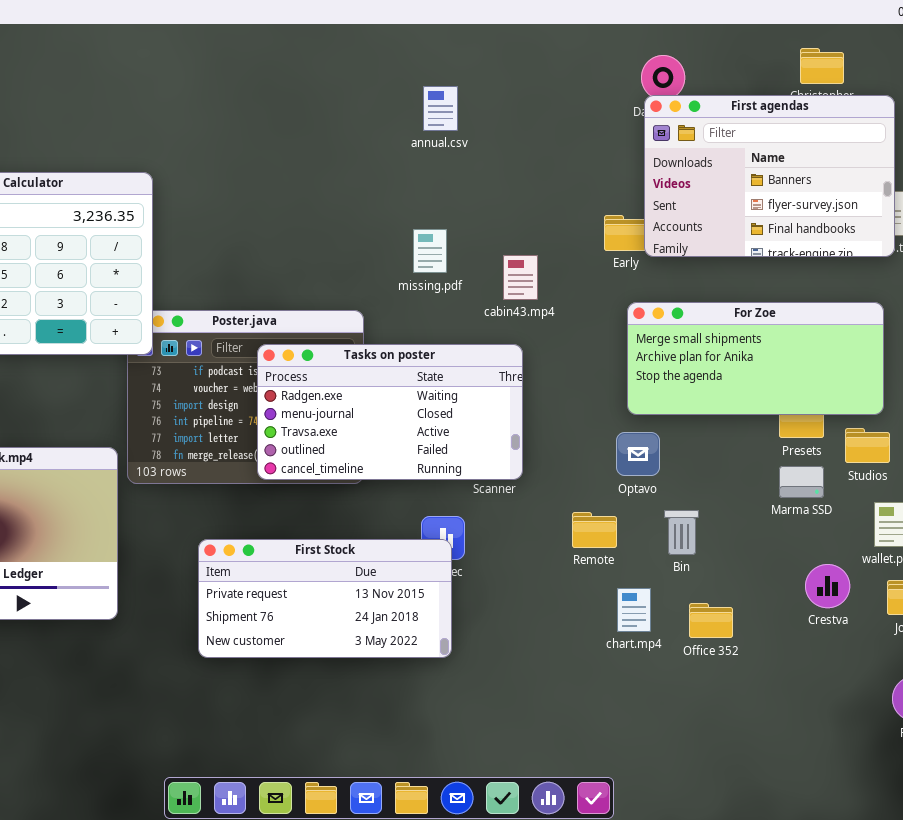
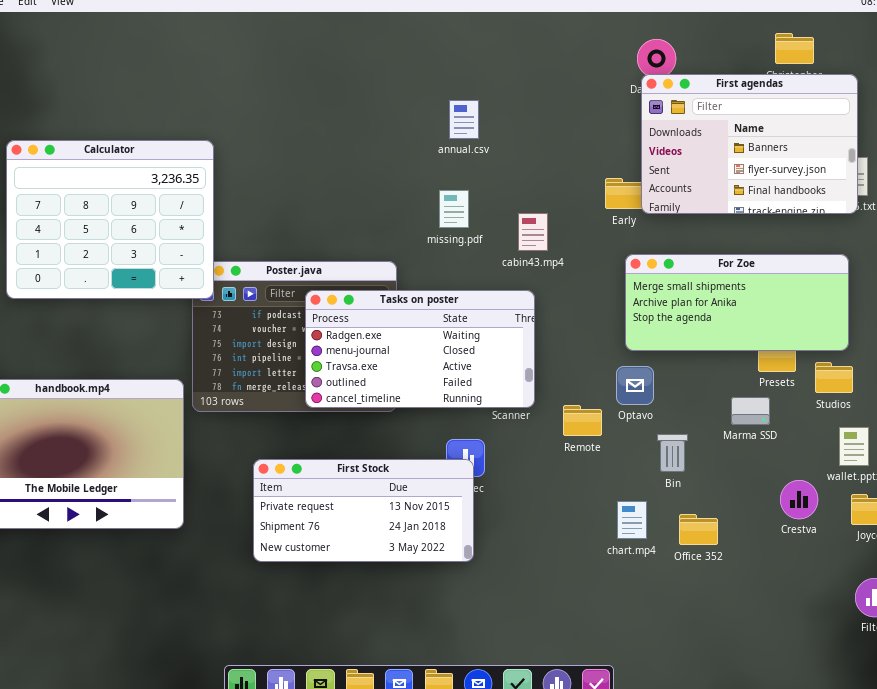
annual.csv: [423,86,458,131] -> [449,100,479,139], moved
Marma SSD: [779,466,824,498] -> [731,397,770,425], moved
Remote: [572,512,617,548] -> [563,405,602,436], moved

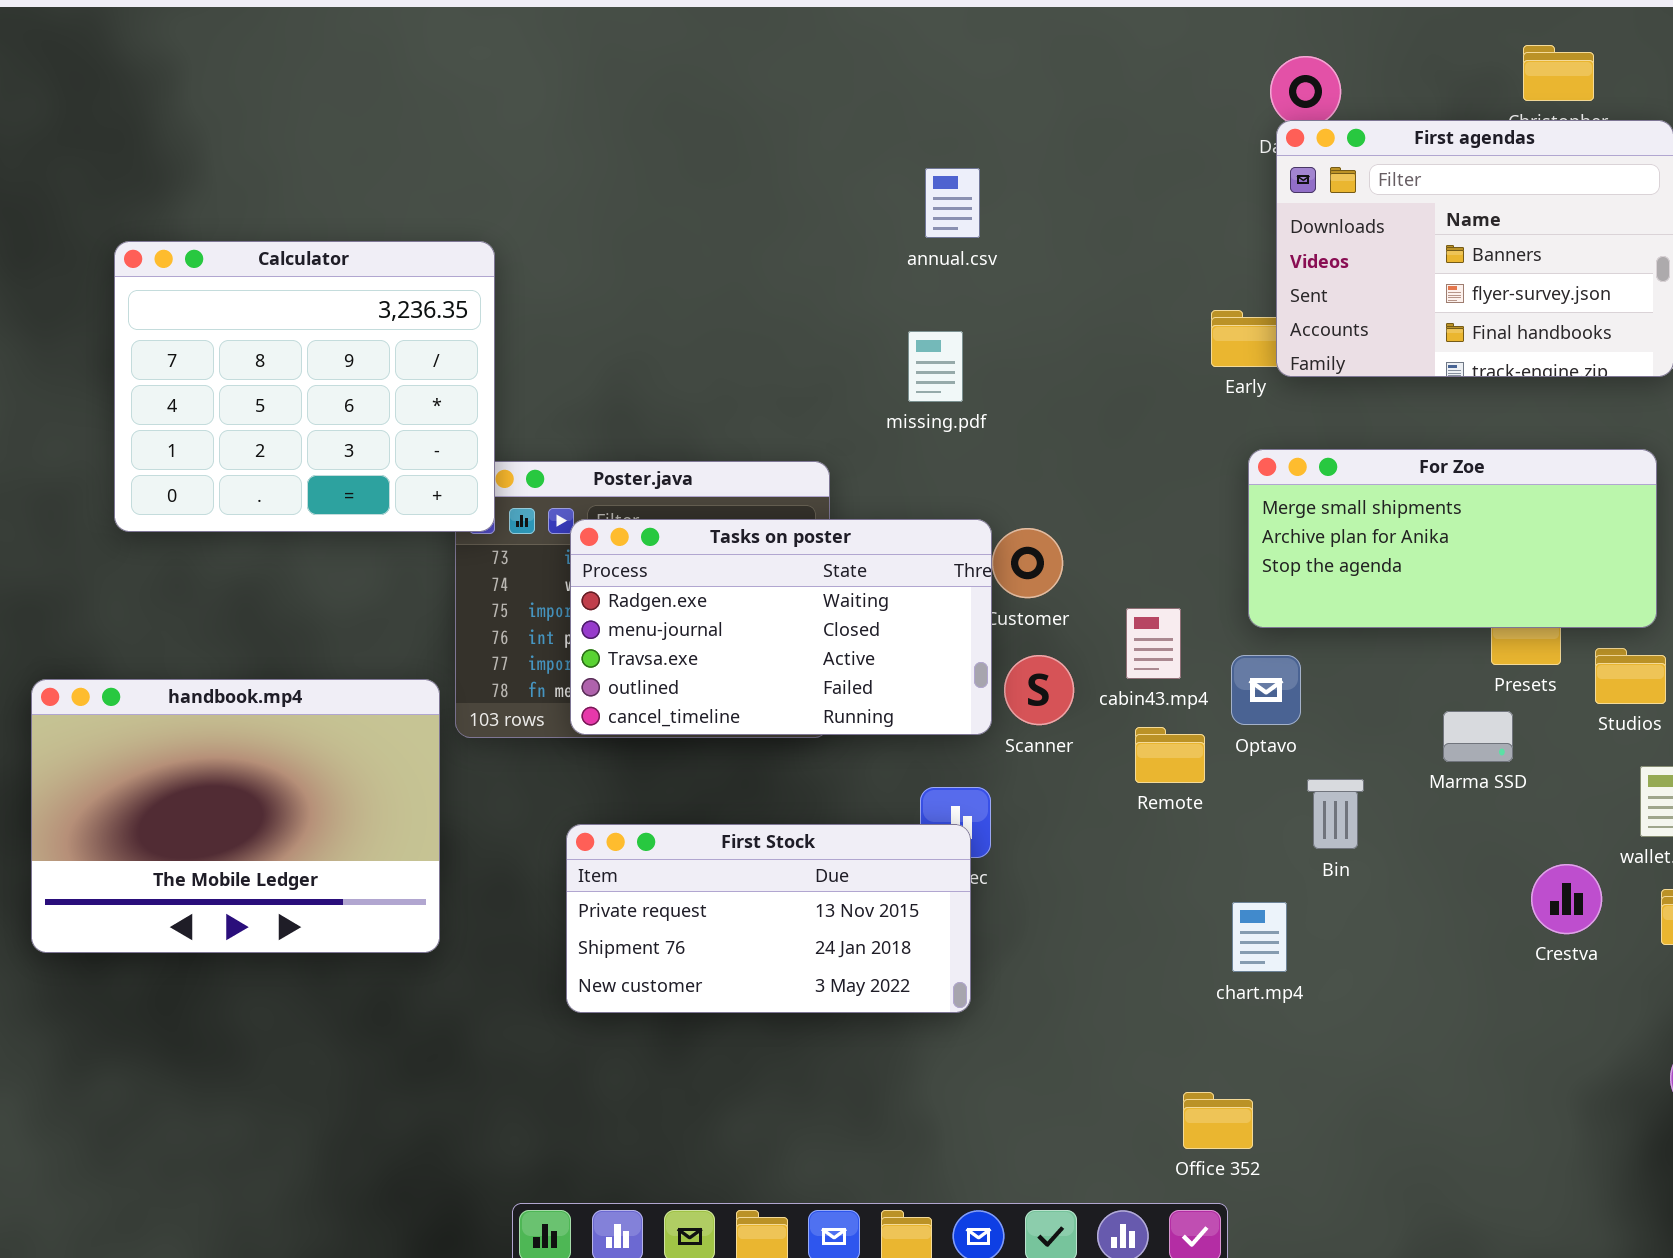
cabin43.mp4: [518,213,548,251] -> [1126,608,1181,679], moved
Tasks on poster: [305,290,535,408] -> [570,519,992,735], moved
Office 352: [679,514,718,545] -> [1183,1092,1253,1149], moved

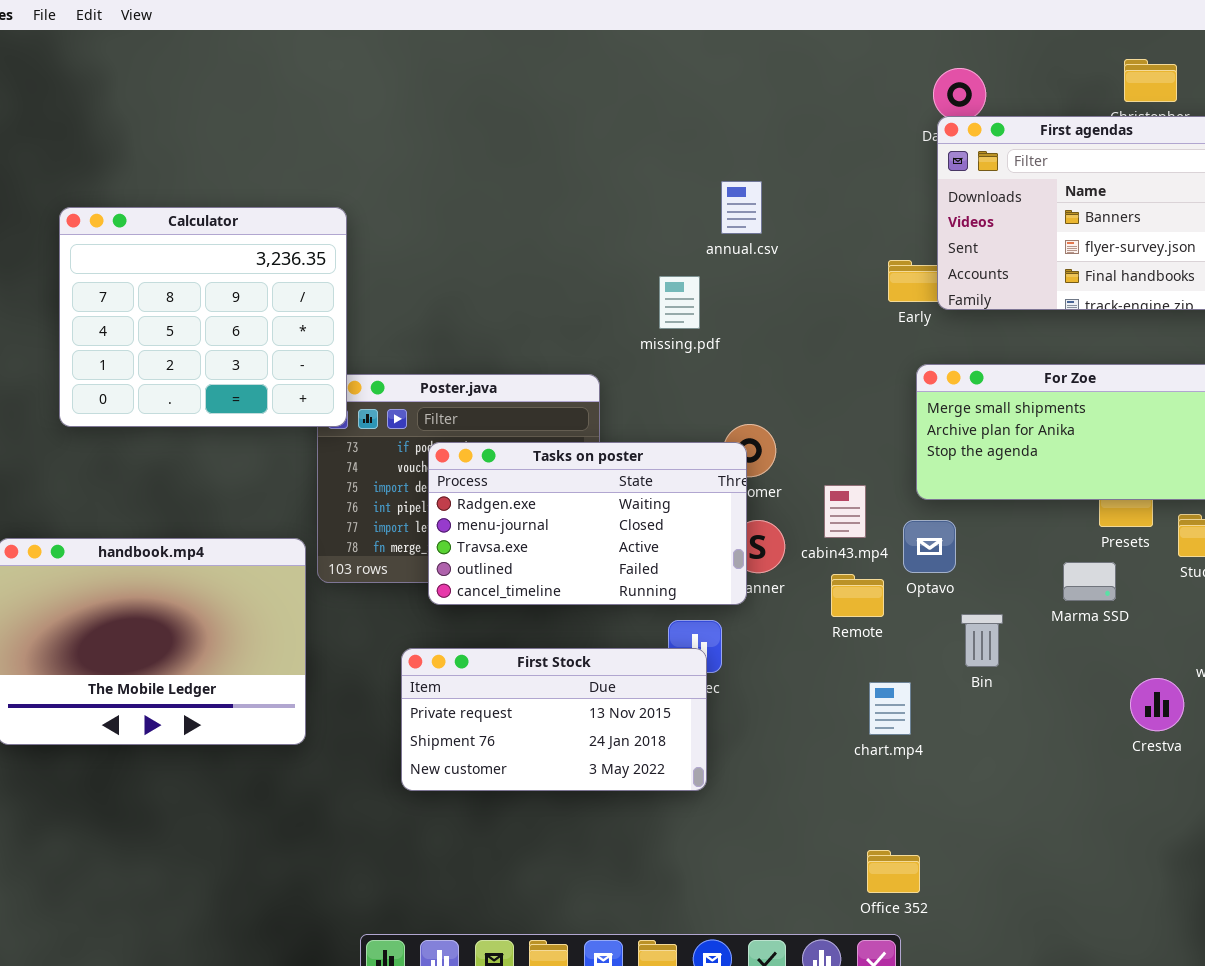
annual.csv: [925,168,980,238] -> [721,181,762,234], moved
Tasks on poster: [570,519,992,735] -> [428,442,747,605], moved
chart.mp4: [1232,902,1287,972] -> [869,682,911,735], moved

